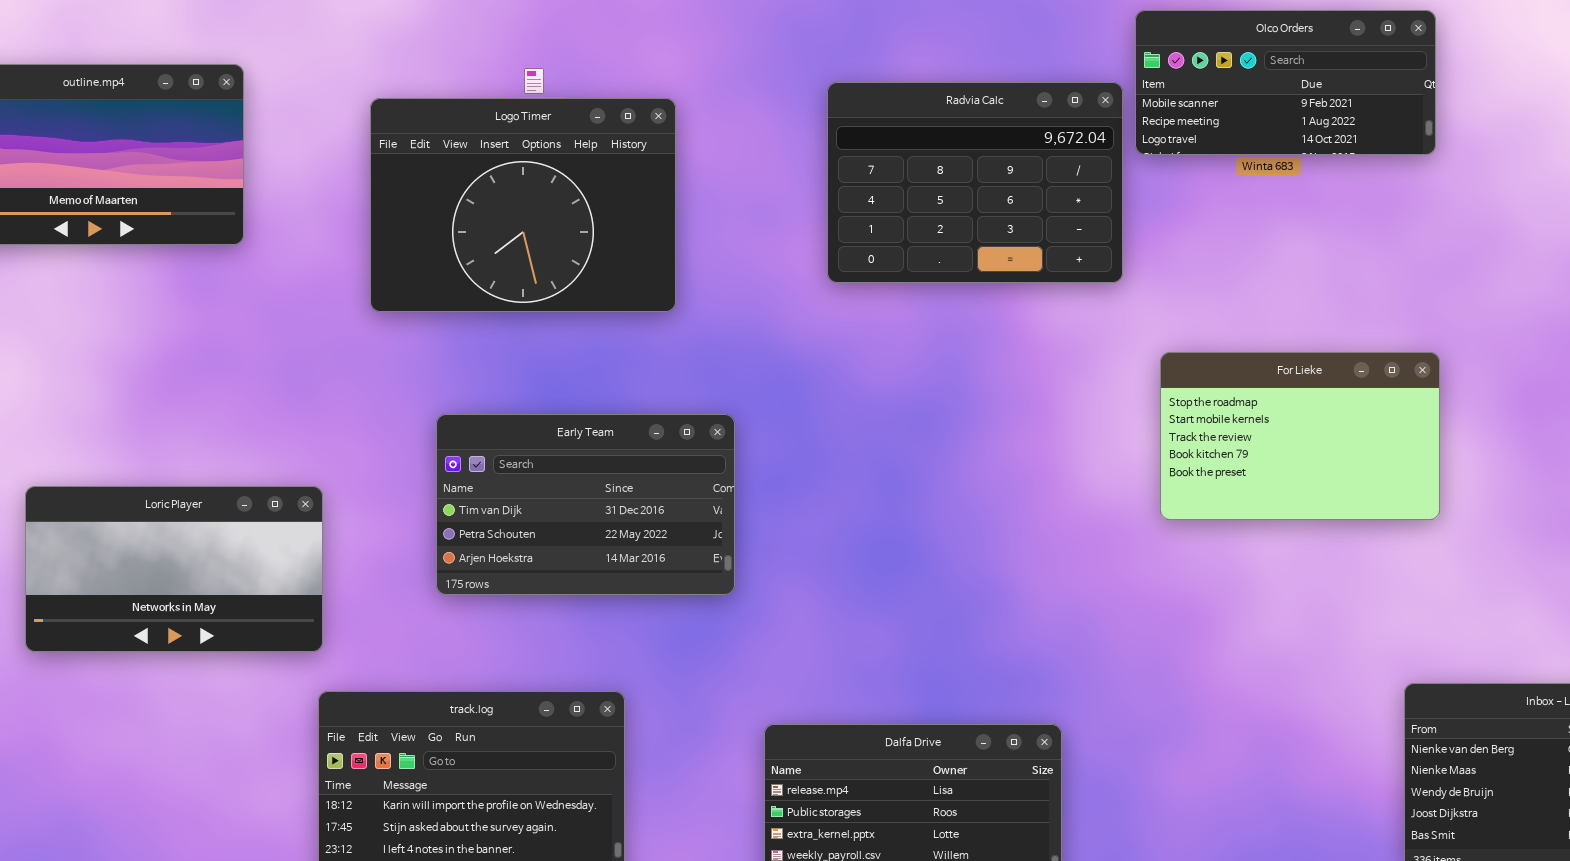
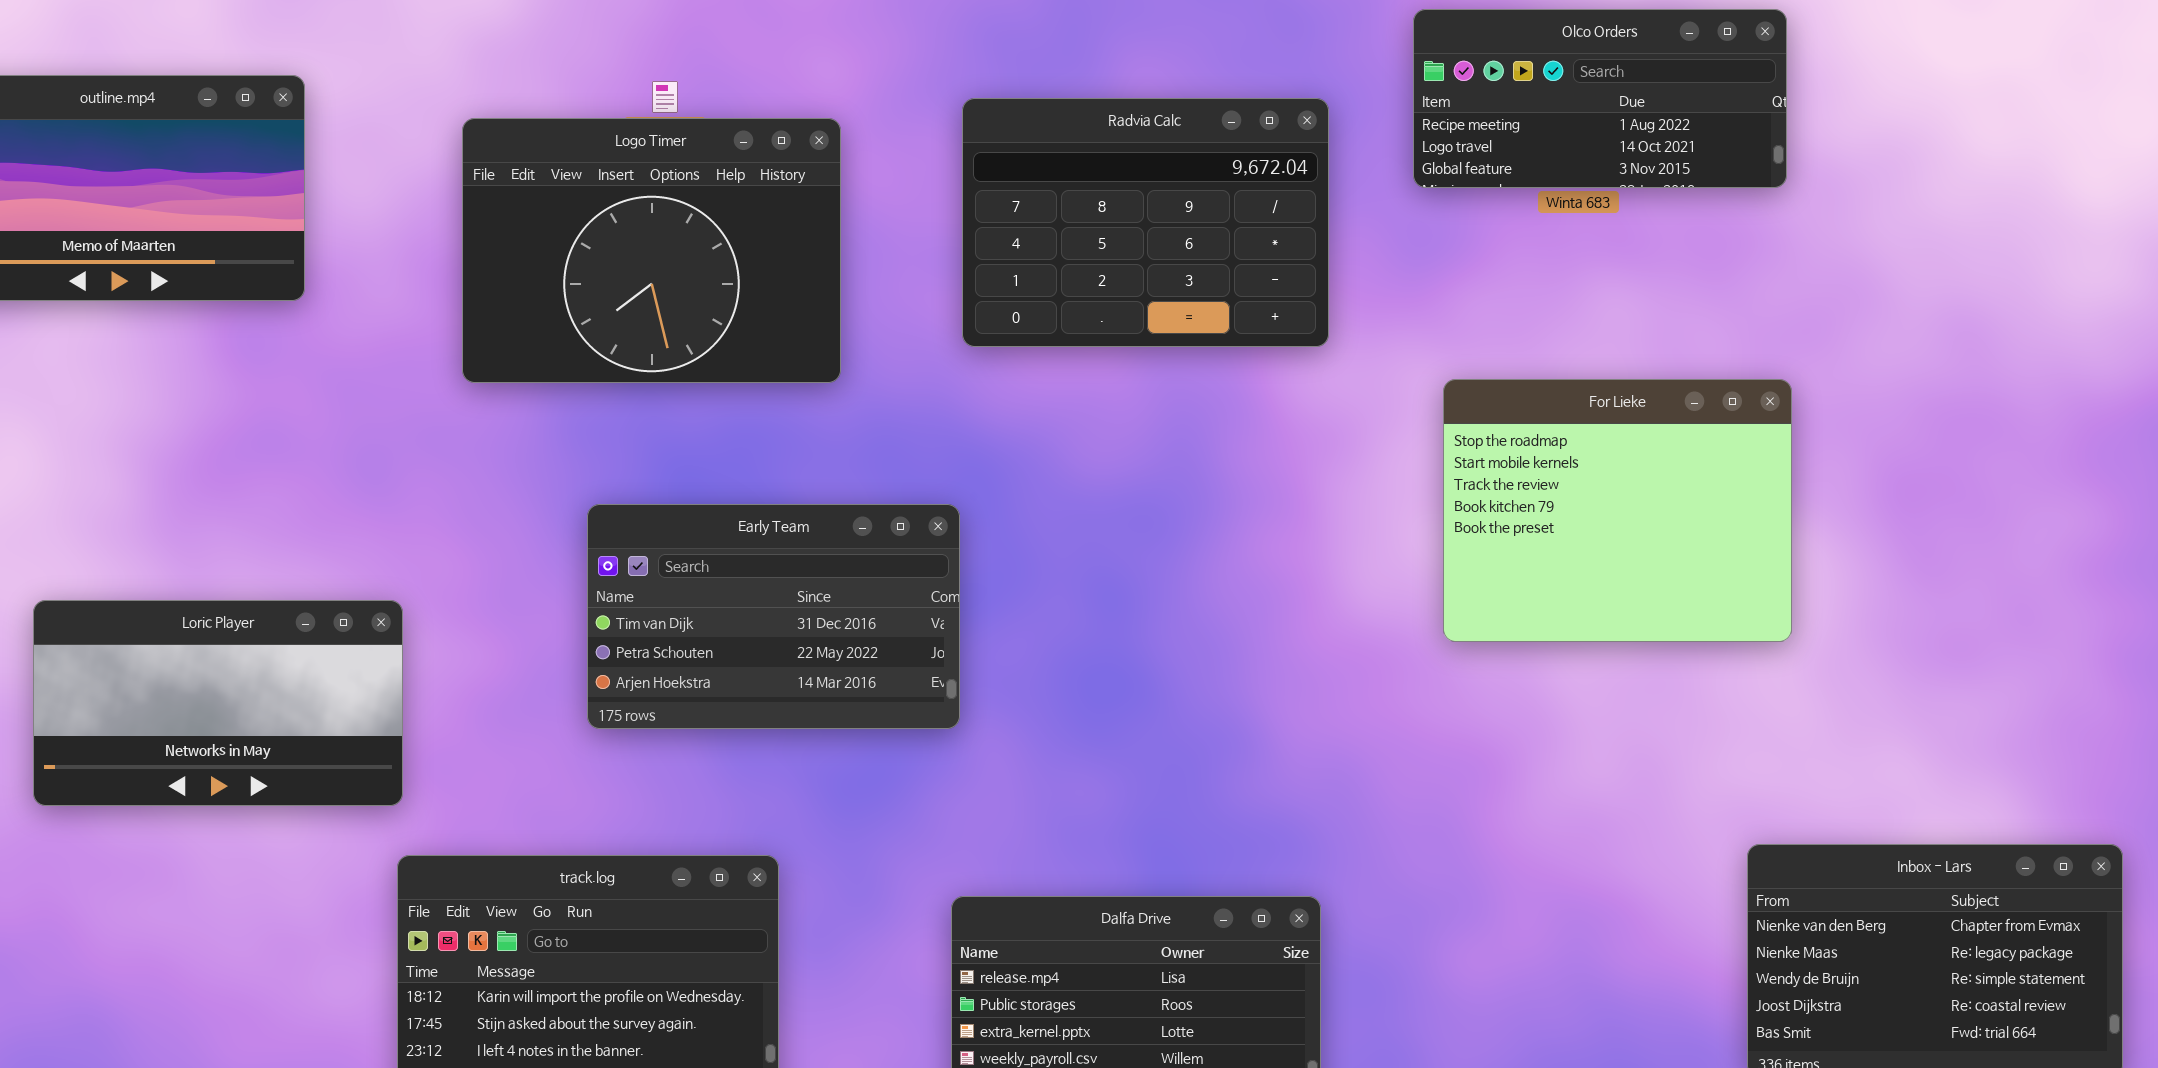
Olco Orders: [1135,10,1436,155] -> [1413,9,1787,188], scrolled down 1 row
Radvia Calc: [827,82,1123,283] -> [962,98,1329,347], moved
For Lieke: [1160,352,1440,520] -> [1443,379,1792,642], resized
Early Team: [436,414,735,595] -> [587,504,960,729], moved

